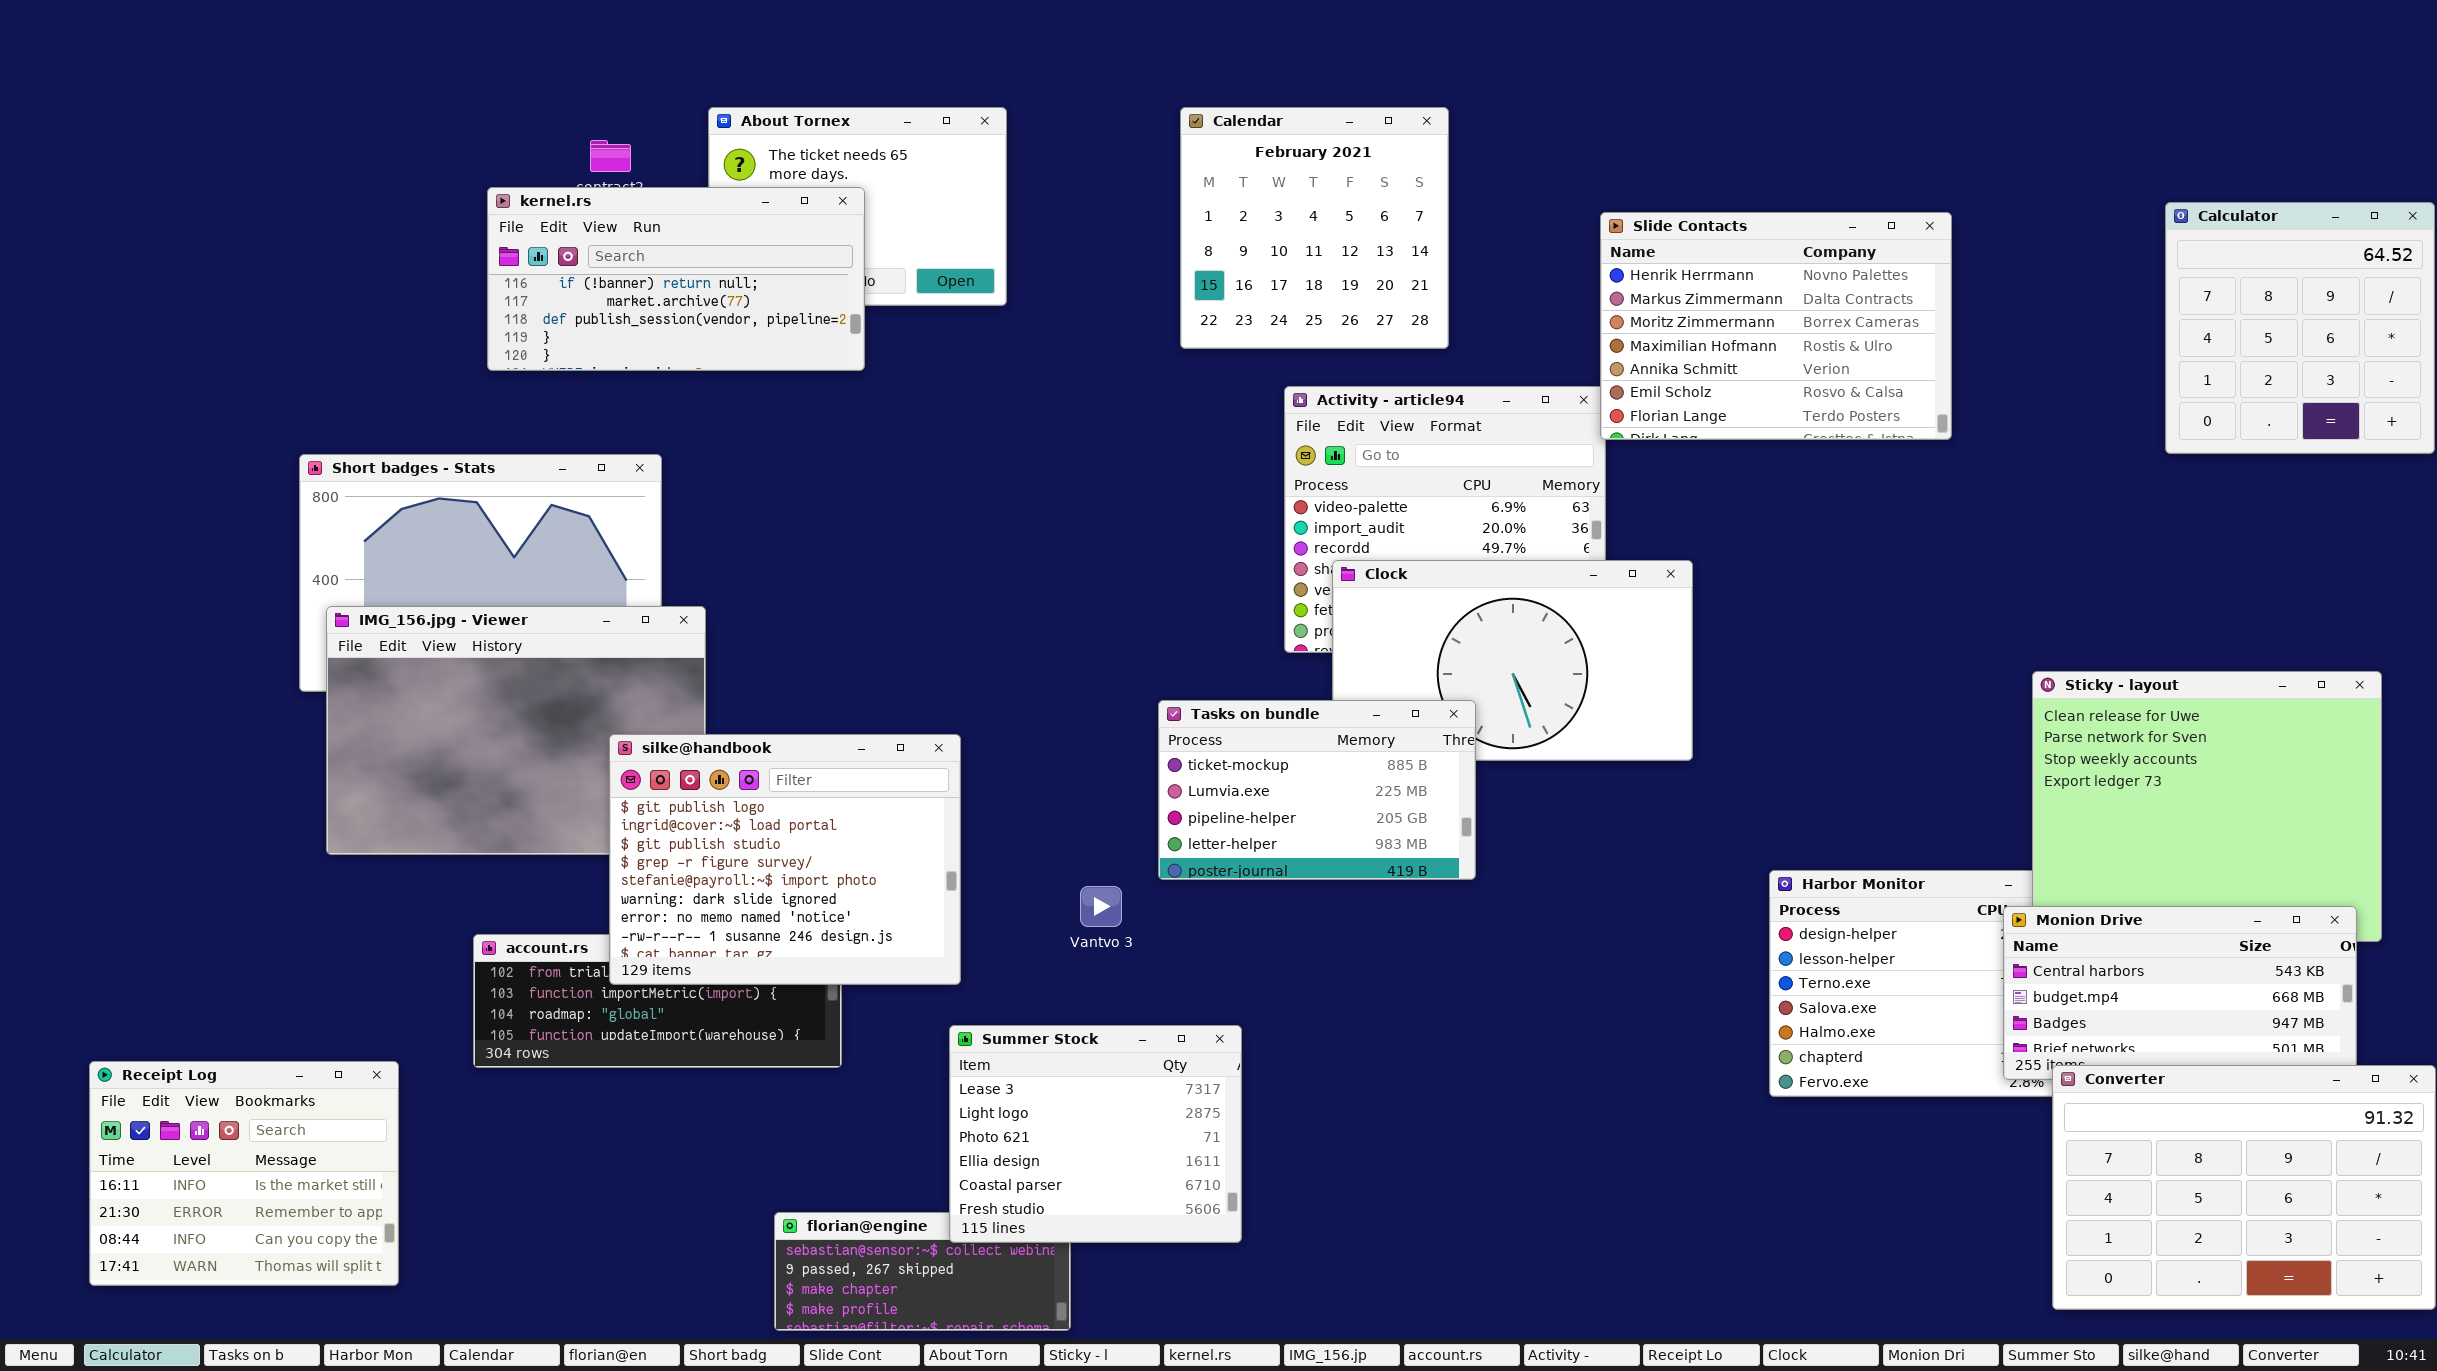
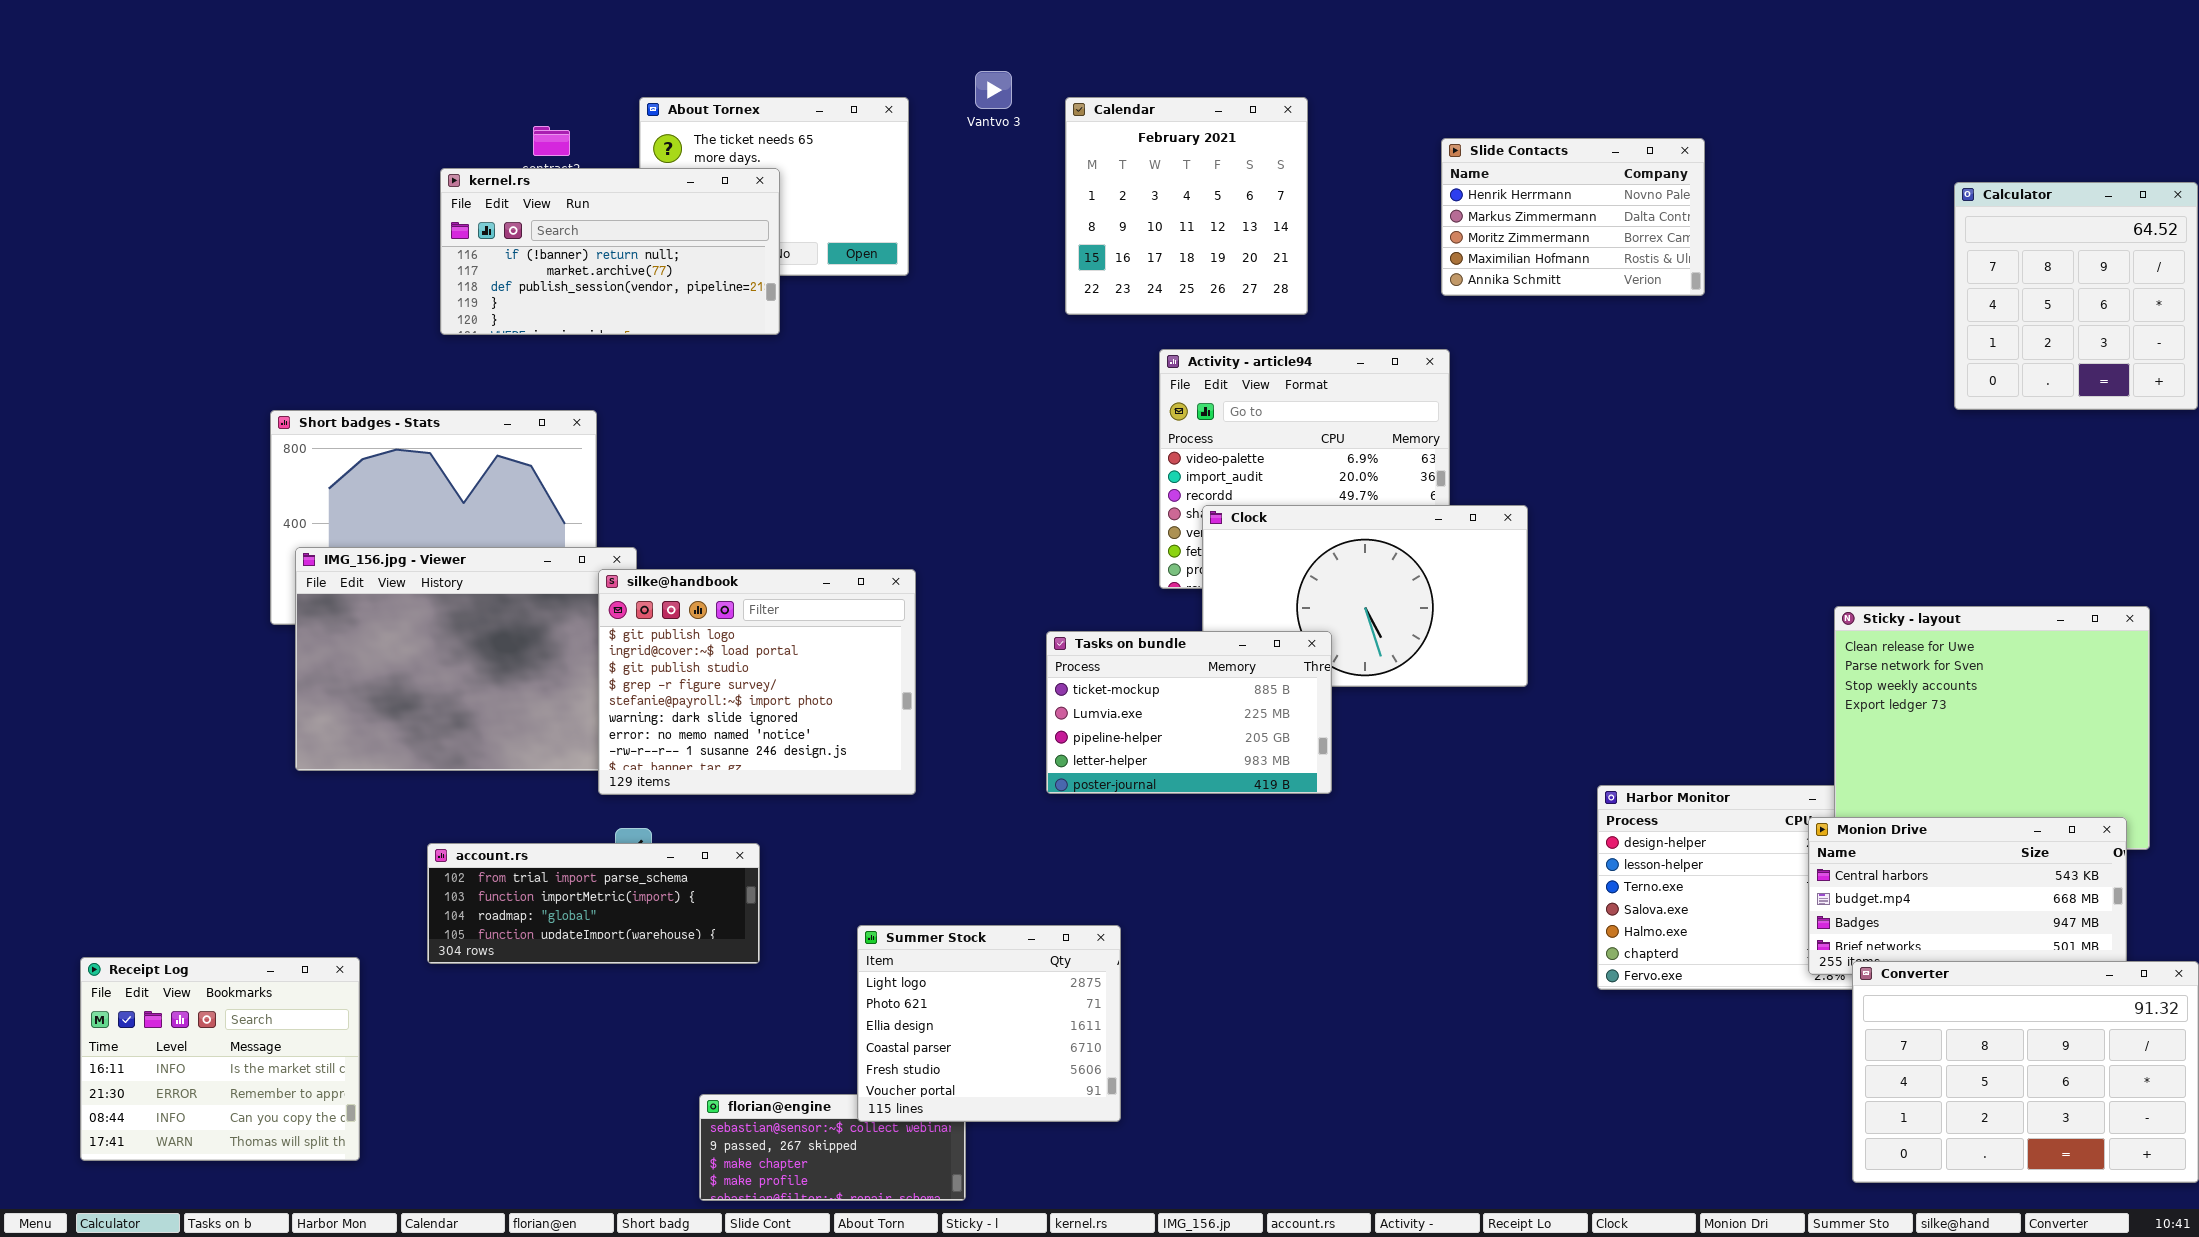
Slide Contacts: [1600,212,1952,440] -> [1441,138,1705,296], moved, resized
silke@handbook: [609,734,961,985] -> [598,569,916,795], moved
Vantvo 3: [1080,886,1122,927] -> [975,71,1012,109], moved
Summer Stock: [949,1025,1242,1243] -> [857,925,1121,1122], scrolled down 1 row

